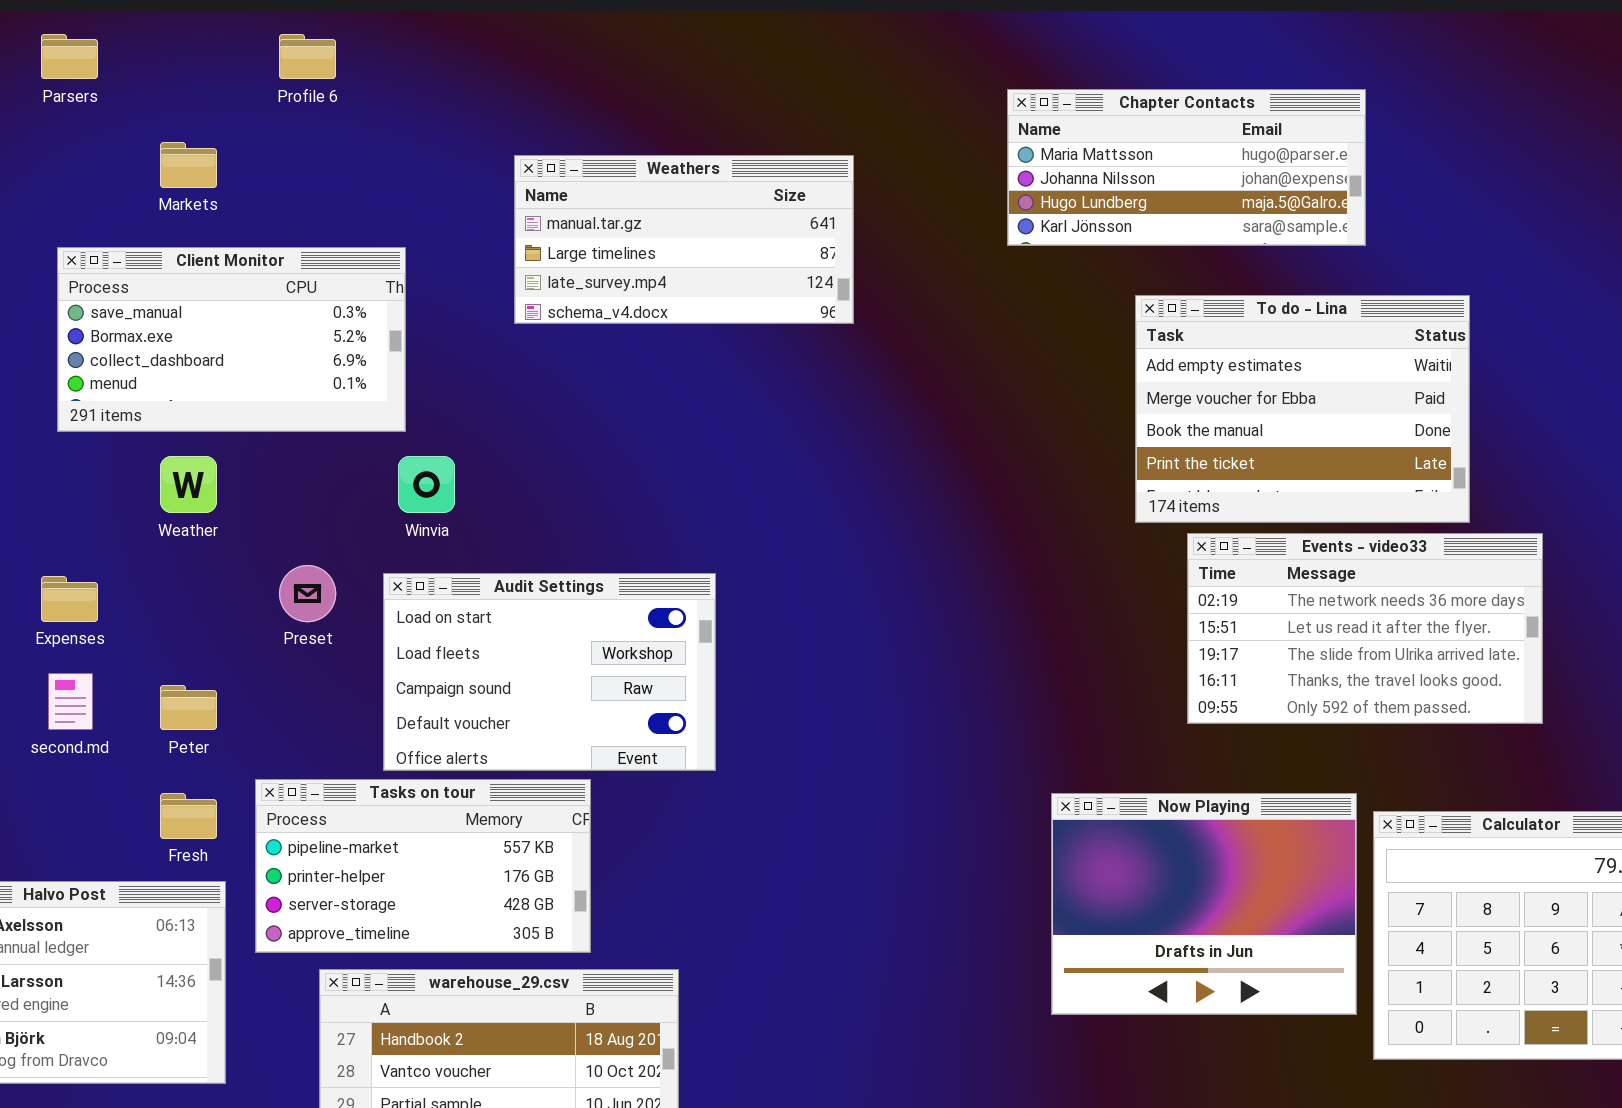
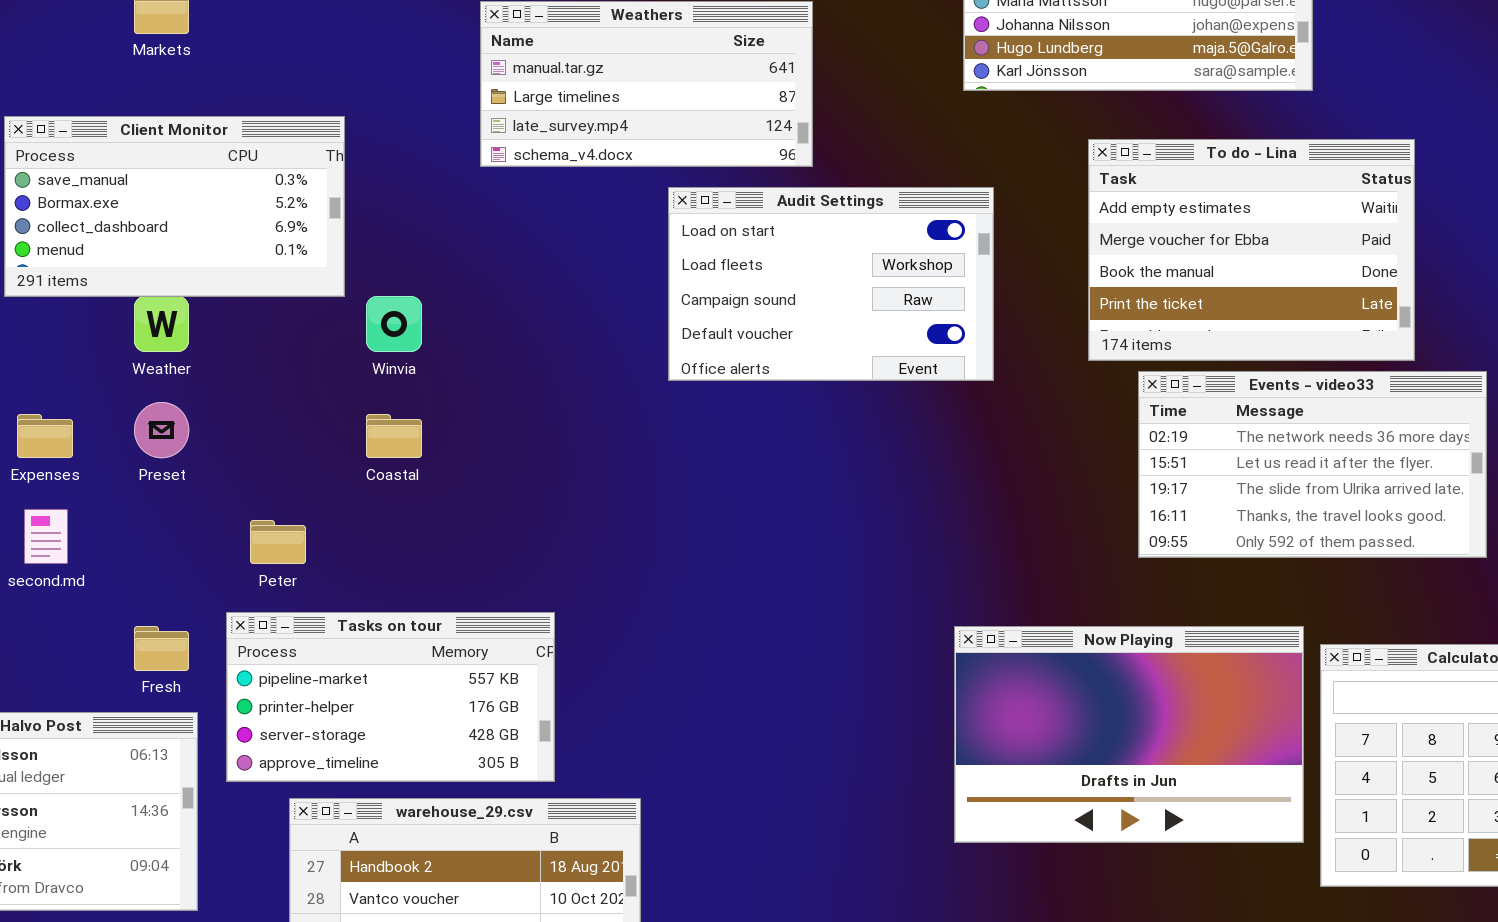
Client Monitor: [57,247,406,432] -> [4,116,345,297], moved
Preset: [279,565,336,622] -> [134,402,189,458], moved
Audit Settings: [383,573,716,771] -> [668,187,994,381], moved
Peter: [160,685,217,730] -> [250,520,306,564], moved
Now Playing: [1051,793,1357,1015] -> [954,626,1304,843], resized

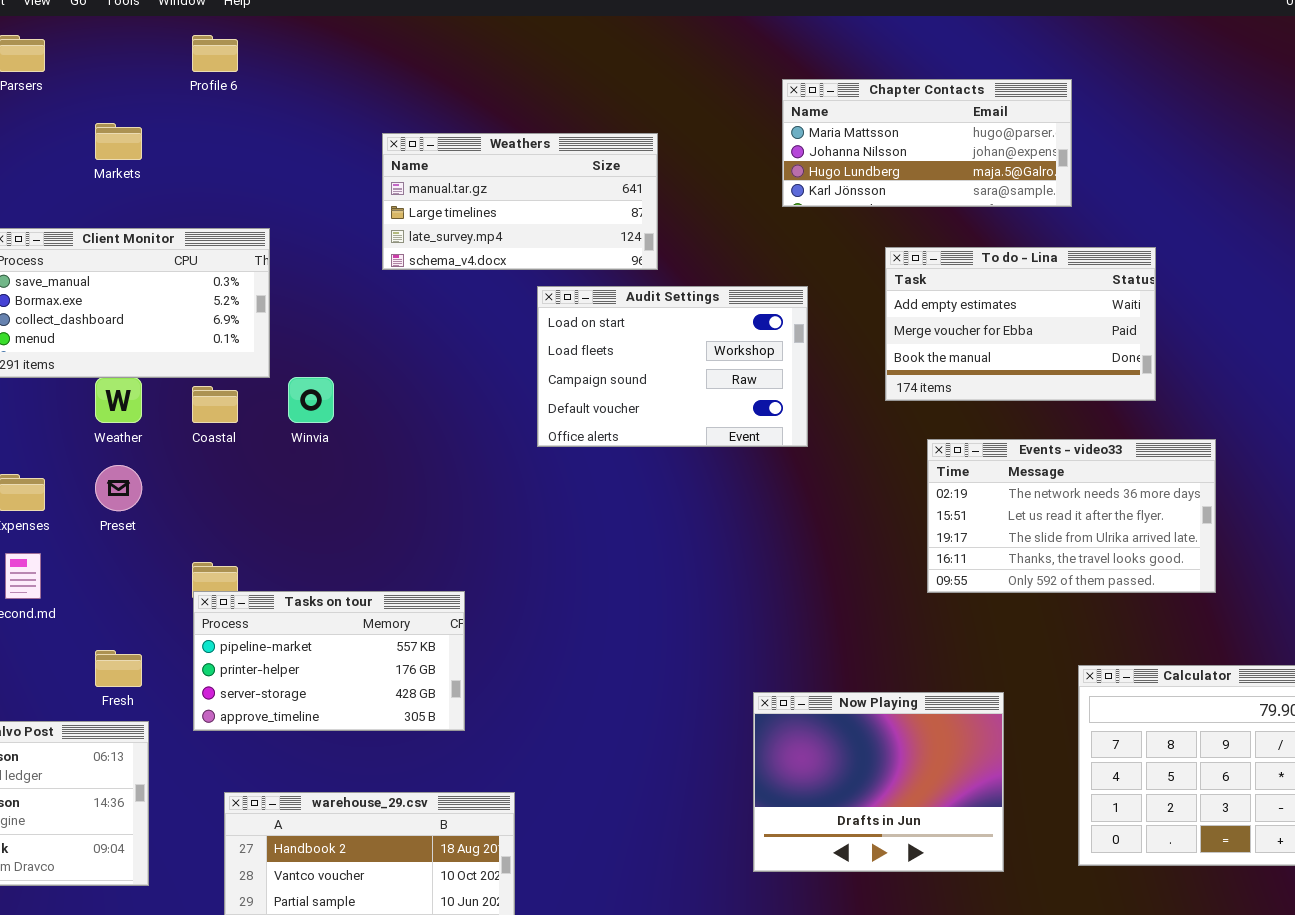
To do - Lina: [1088,139,1415,361] -> [885,247,1156,401], resized
Coastal: [366,414,422,458] -> [192,386,238,423], moved
Tasks on tour: [226,612,555,782] -> [193,591,465,731], moved
Now Playing: [954,626,1304,843] -> [753,692,1004,872], moved, resized

